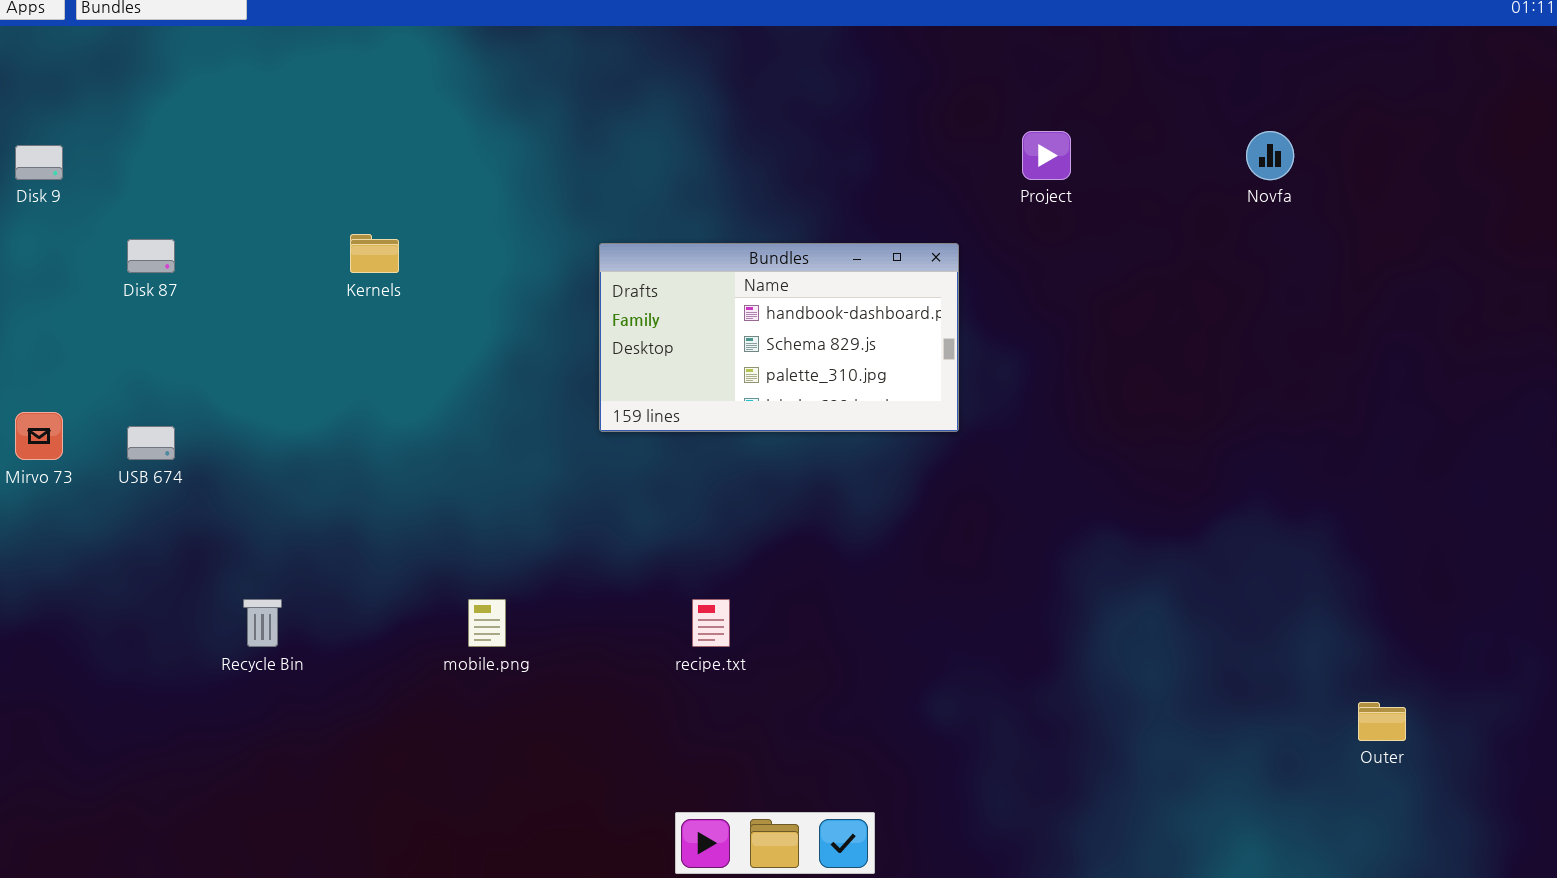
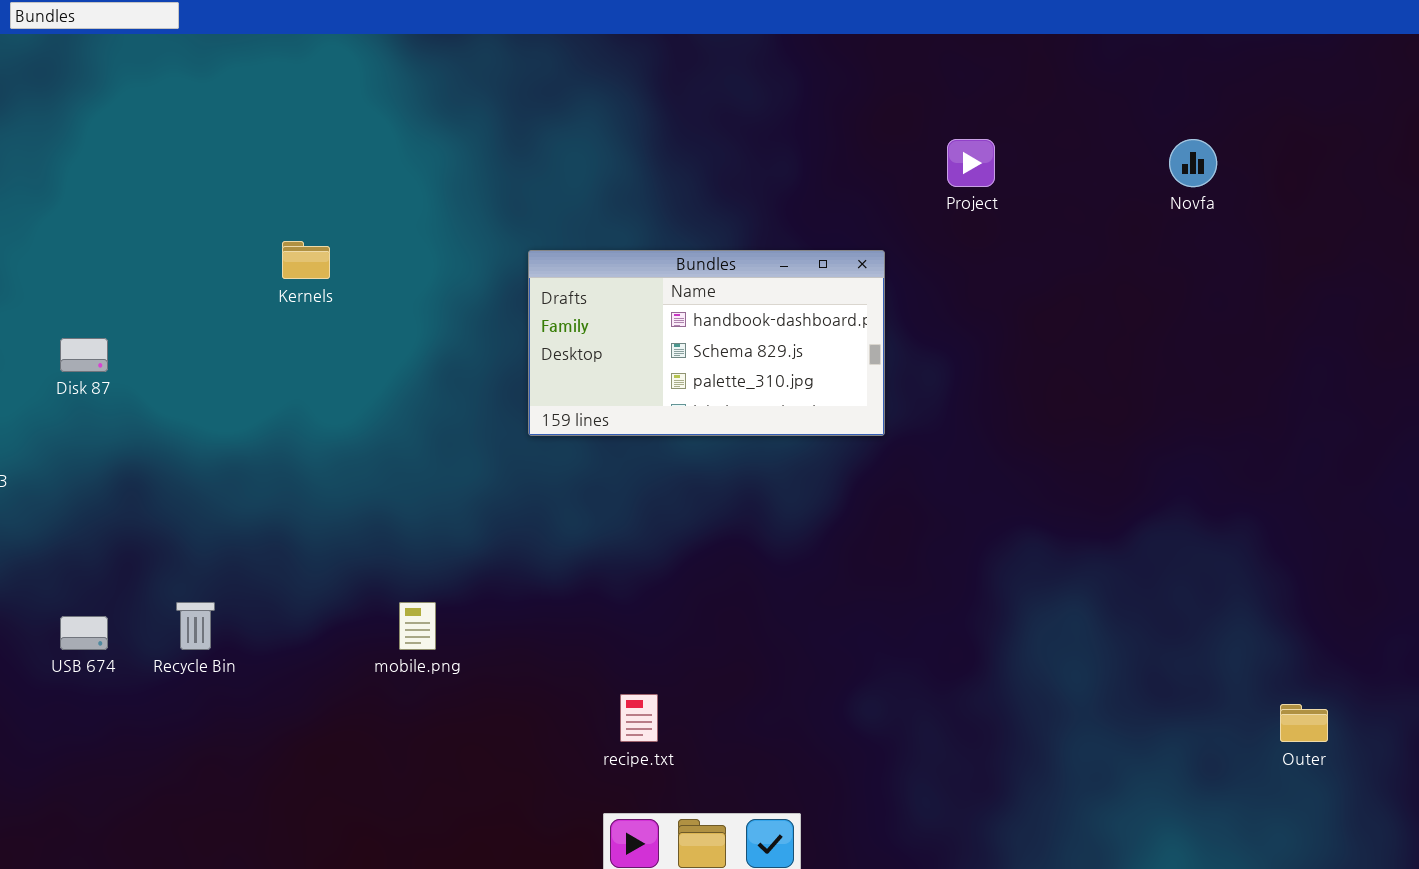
Disk 87: [127,239,175,273] -> [60,338,108,372], moved
USB 674: [127,426,175,460] -> [60,616,108,650], moved
recipe.txt: [692,599,730,647] -> [620,694,658,742], moved

